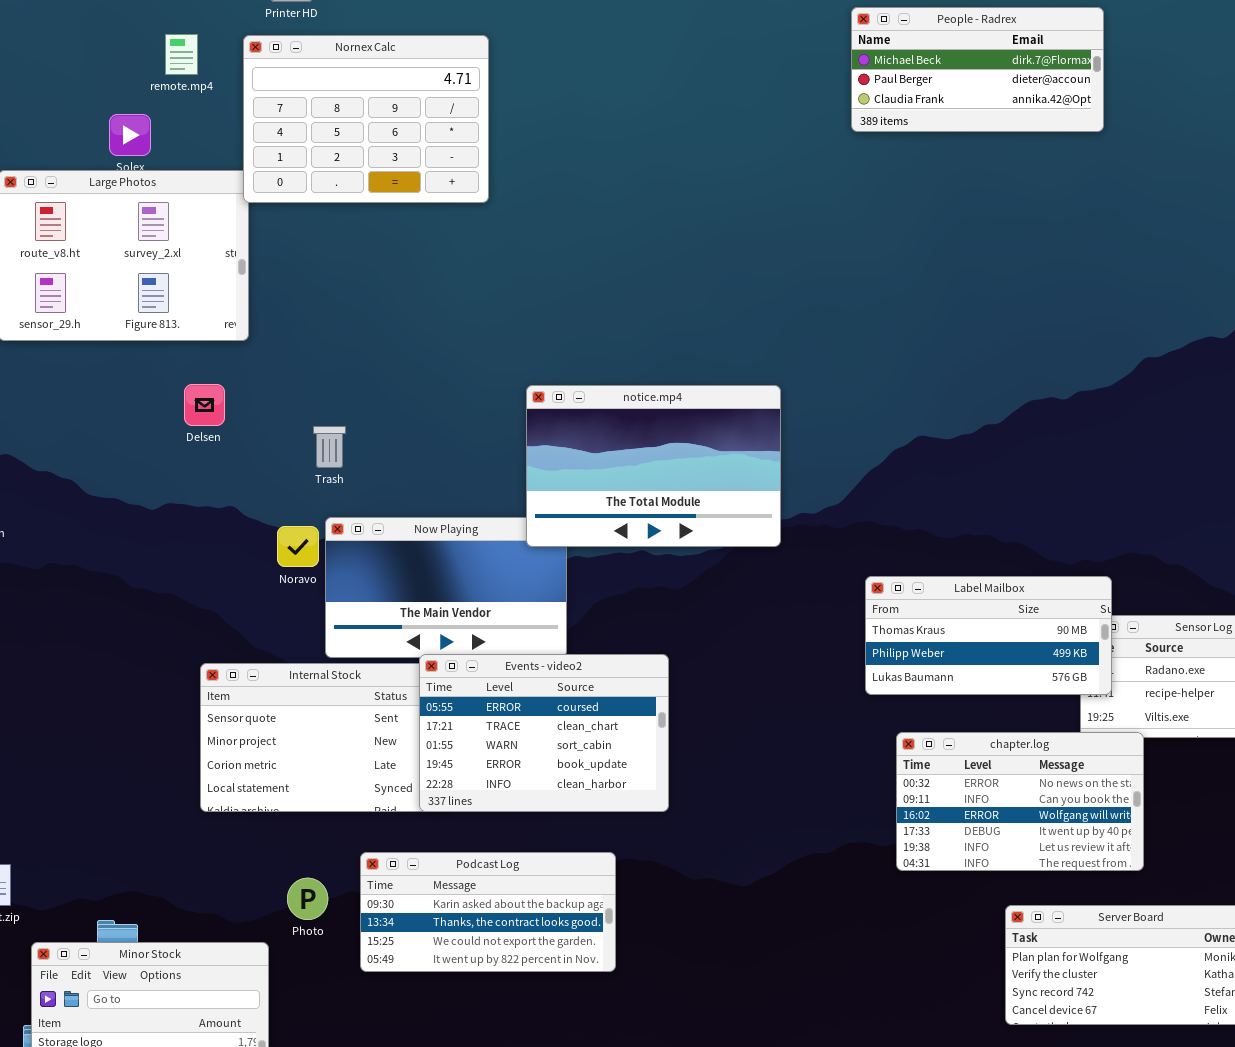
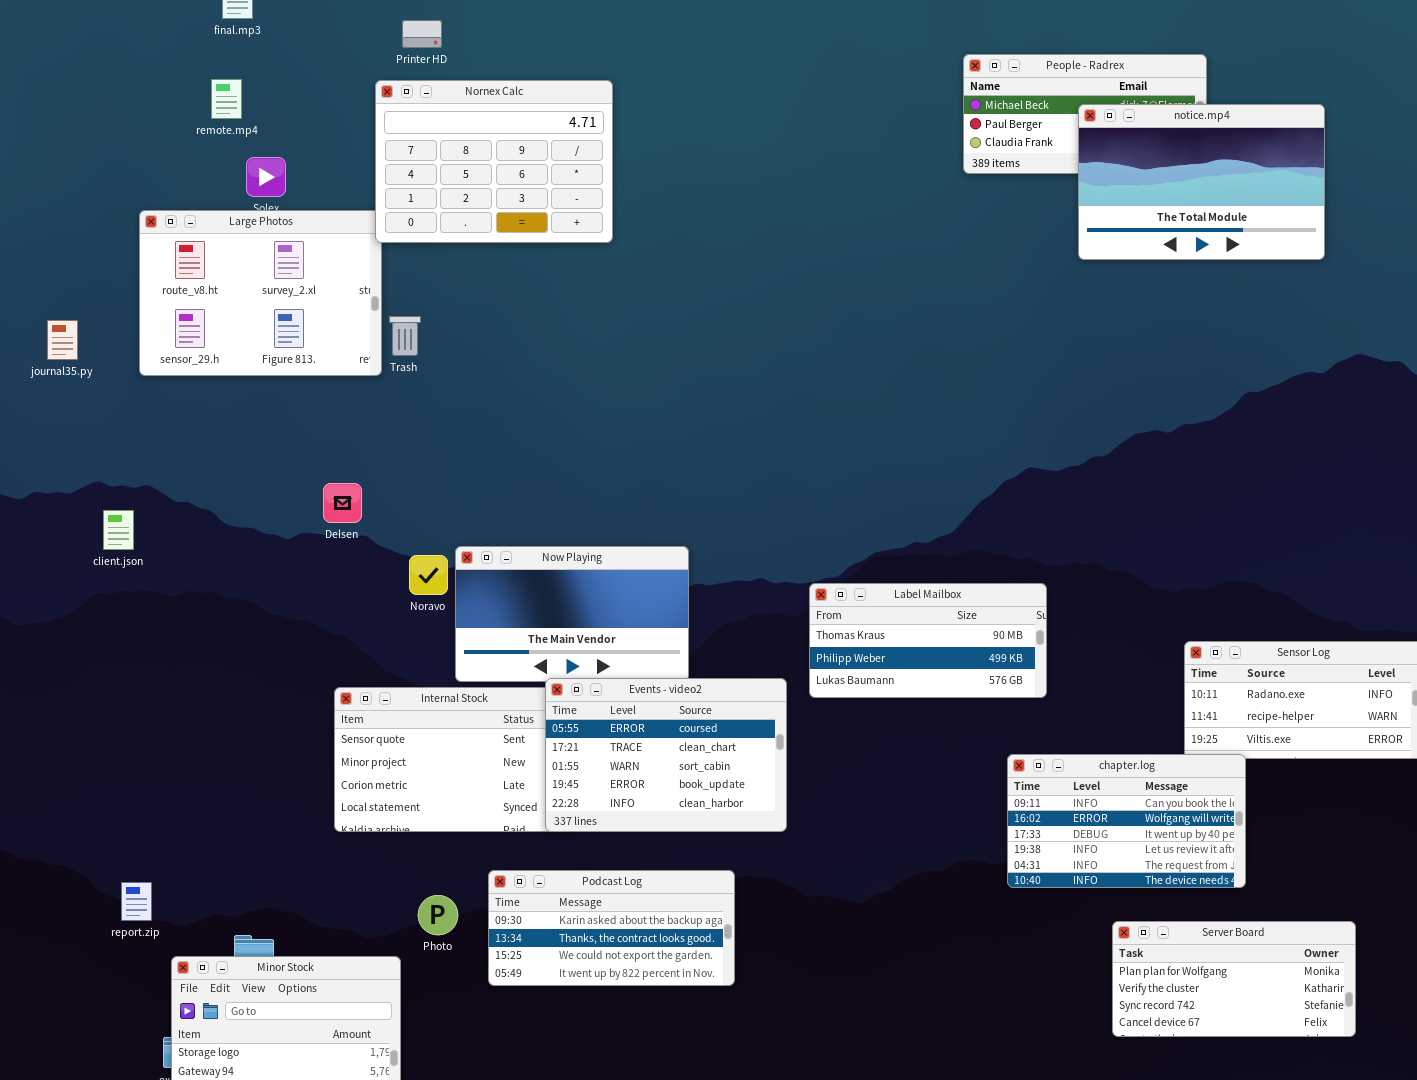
remote.mp4: [165,34,198,75] -> [211,79,242,119], moved
Delsen: [184,384,225,426] -> [323,483,362,523], moved
notice.mp4: [526,385,781,547] -> [1078,104,1325,260], moved
Trash: [313,426,346,468] -> [389,316,421,356], moved
Label Mailbox: [865,576,1112,695] -> [809,583,1047,698], moved
chapter.log: [896,732,1144,871] -> [1007,754,1246,888], scrolled down 1 row

